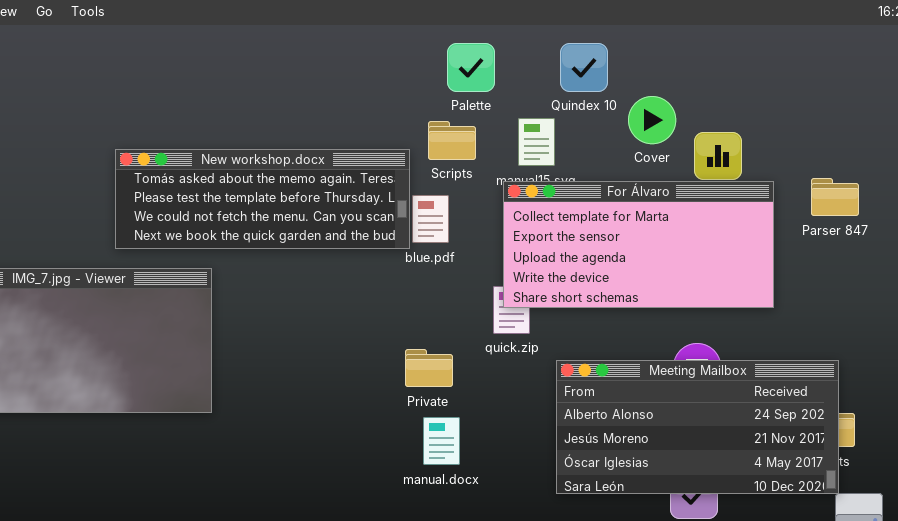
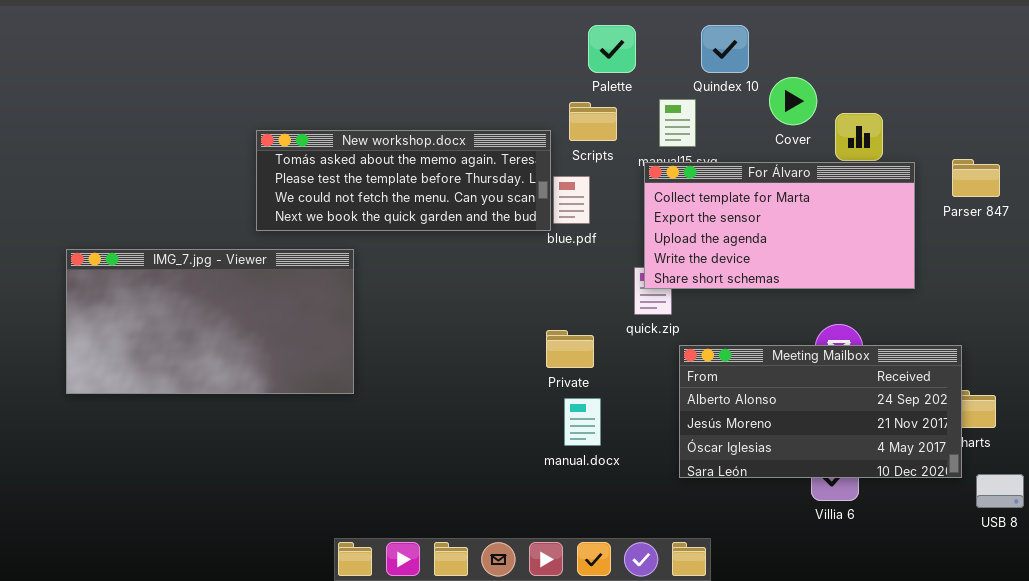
Meeting Mailbox: [556,360,839,494] -> [679,345,962,478], moved

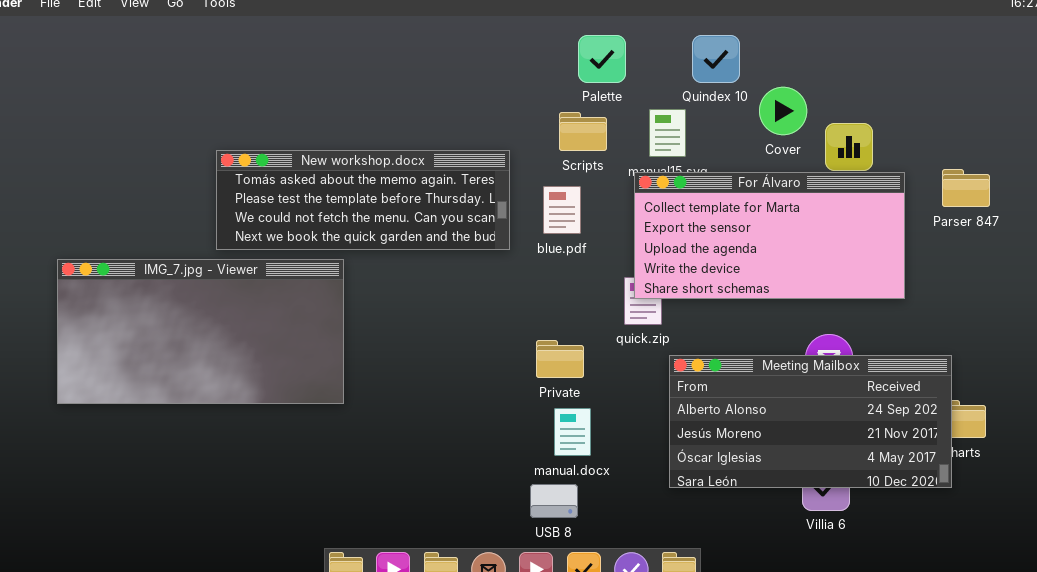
New workshop.docx: [256,130,551,231] -> [216,150,510,250], moved
USB 8: [976,474,1024,508] -> [530,484,578,518], moved

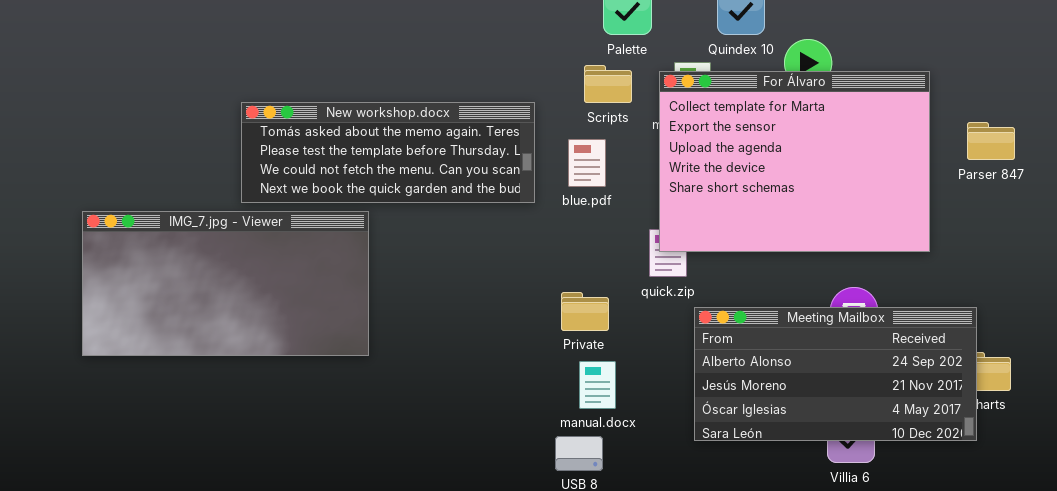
For Álvaro: [634,172,905,299] -> [659,71,930,252], resized

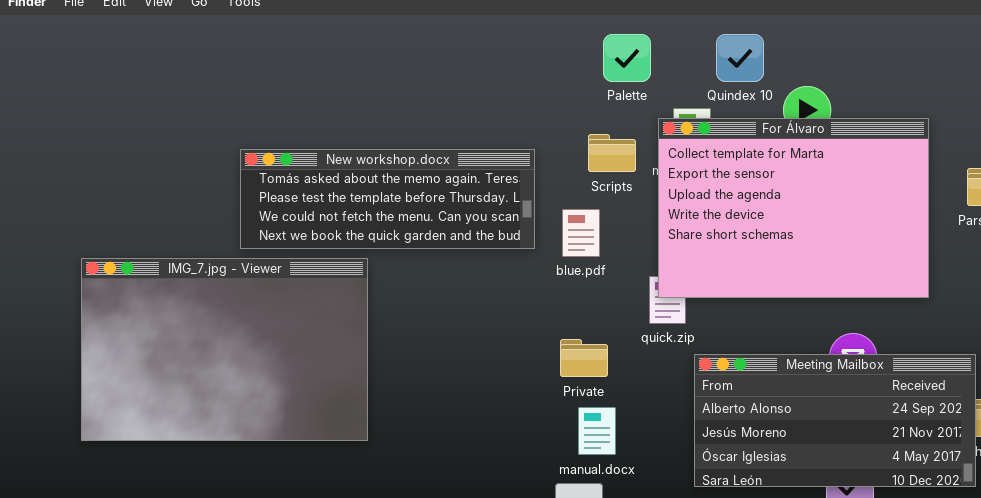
Scripts: [584,65,632,103] -> [588,134,636,172], moved
blue.pdf: [568,139,606,187] -> [562,209,600,257], moved
IMG_7.jpg - Viewer: [82,211,369,356] -> [81,258,368,441], resized

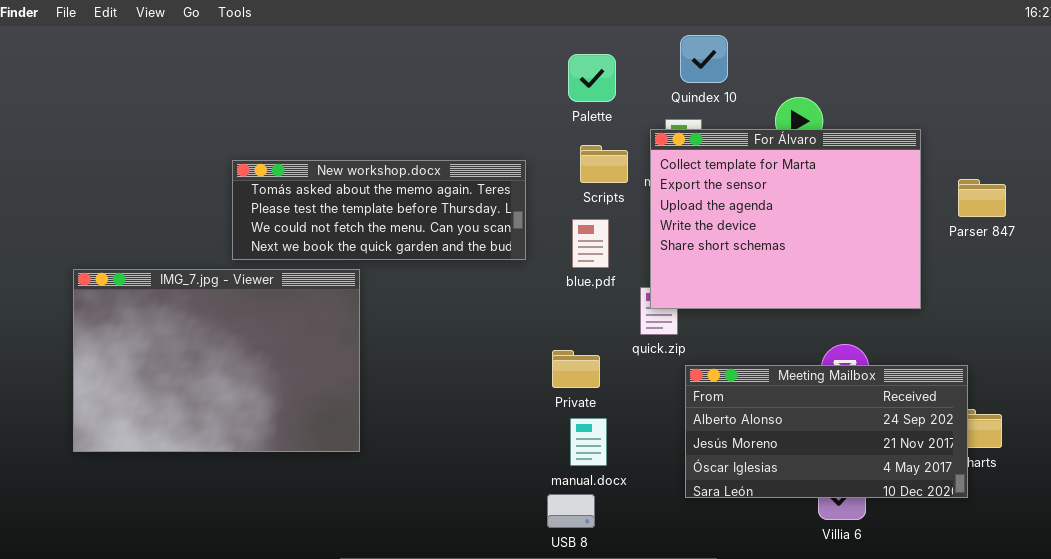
Palette: [603,34,651,82] -> [568,54,616,102], moved
Quindex 10: [716,34,764,82] -> [680,35,728,83], moved
blue.pdf: [562,209,600,257] -> [572,219,609,268], moved

